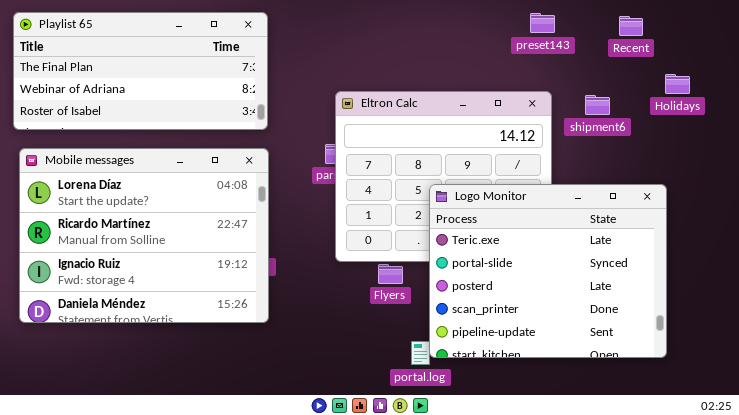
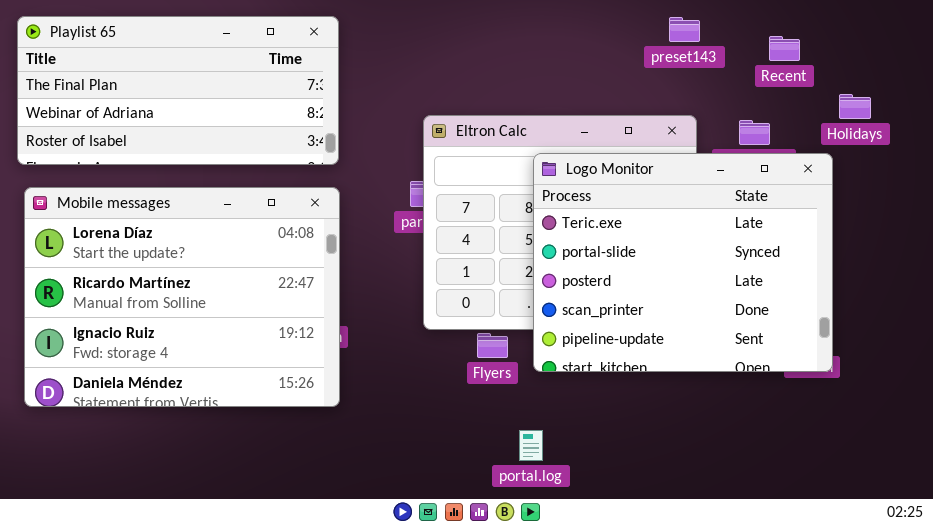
Recent: [619,16,643,36] -> [769,36,800,61], moved
Logo Monitor: [429,184,667,358] -> [533,153,833,372], moved

